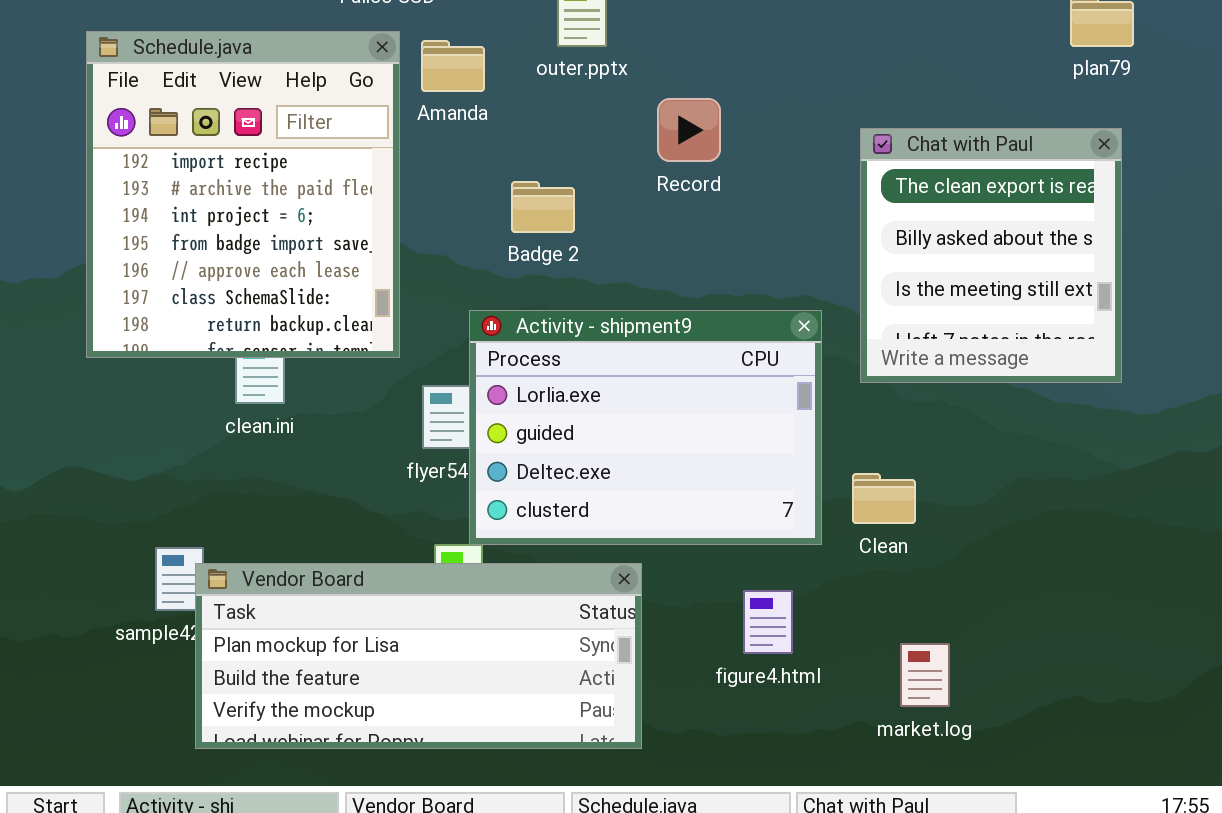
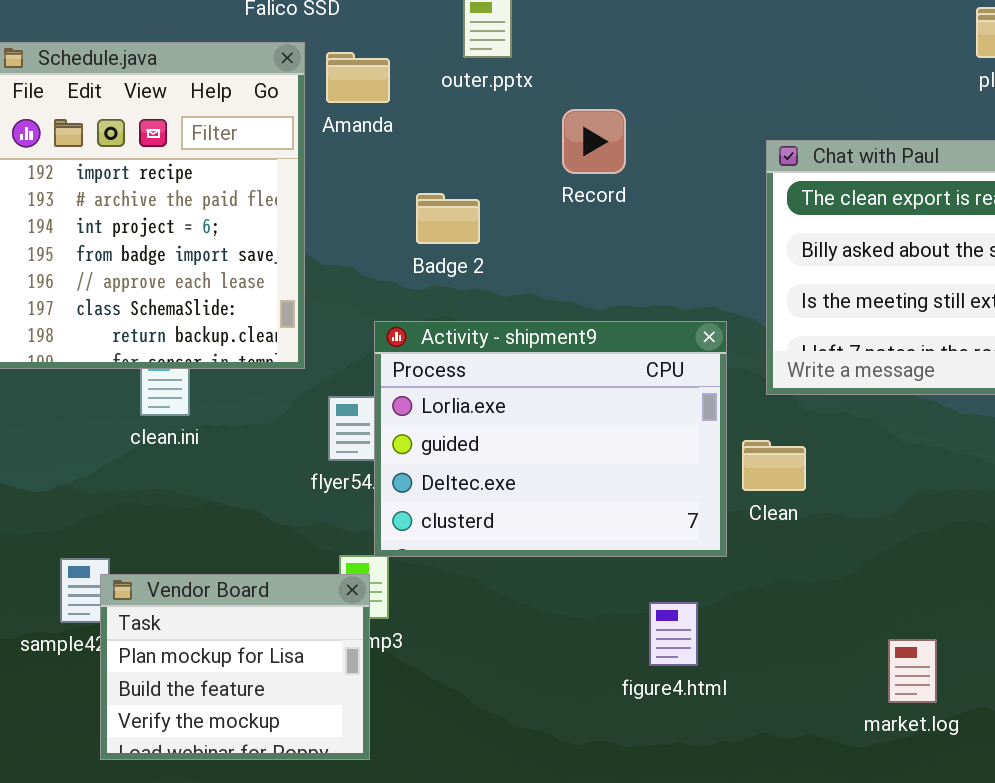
Clean: [852,473,916,524] -> [742,440,806,491], moved
Vendor Board: [195,563,642,749] -> [100,574,370,760], resized
market.log: [900,643,950,707] -> [888,639,937,703], moved

